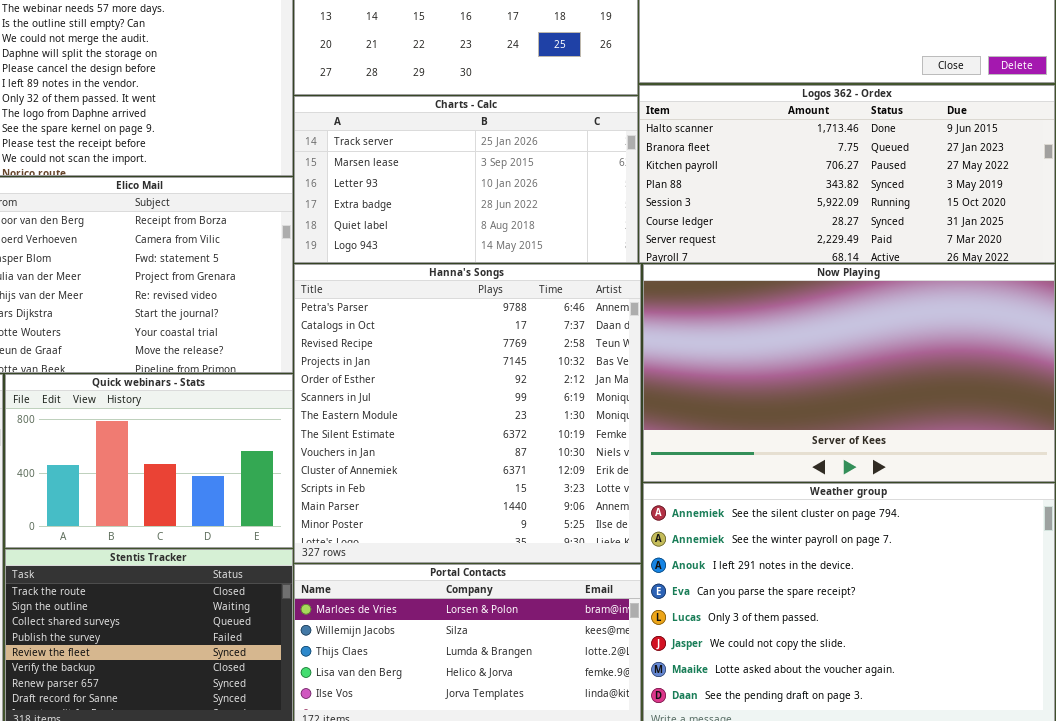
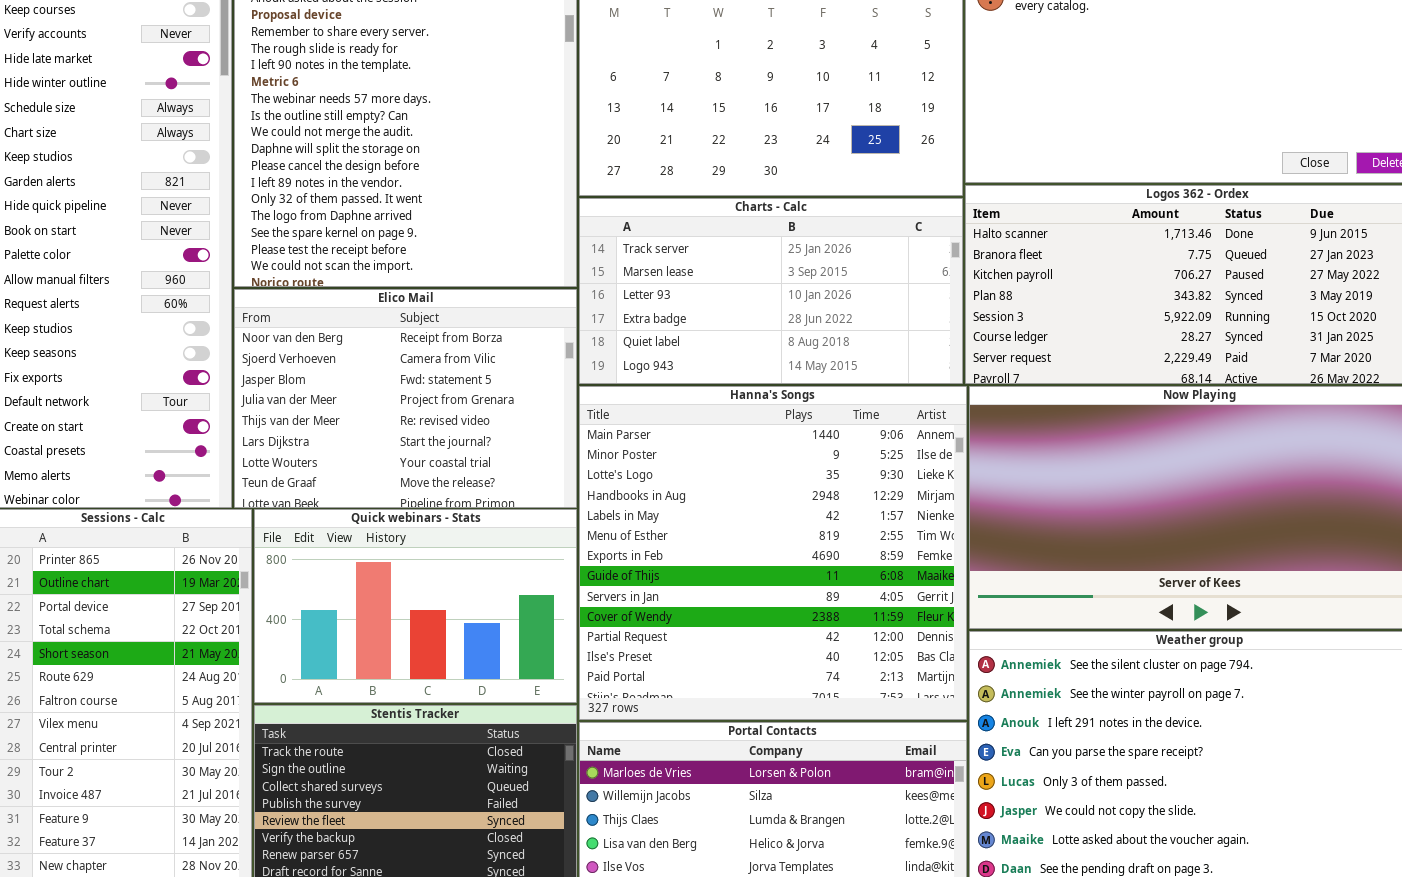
Hanna's Songs: [294,264,641,563] -> [579,386,967,720], scrolled down 11 rows

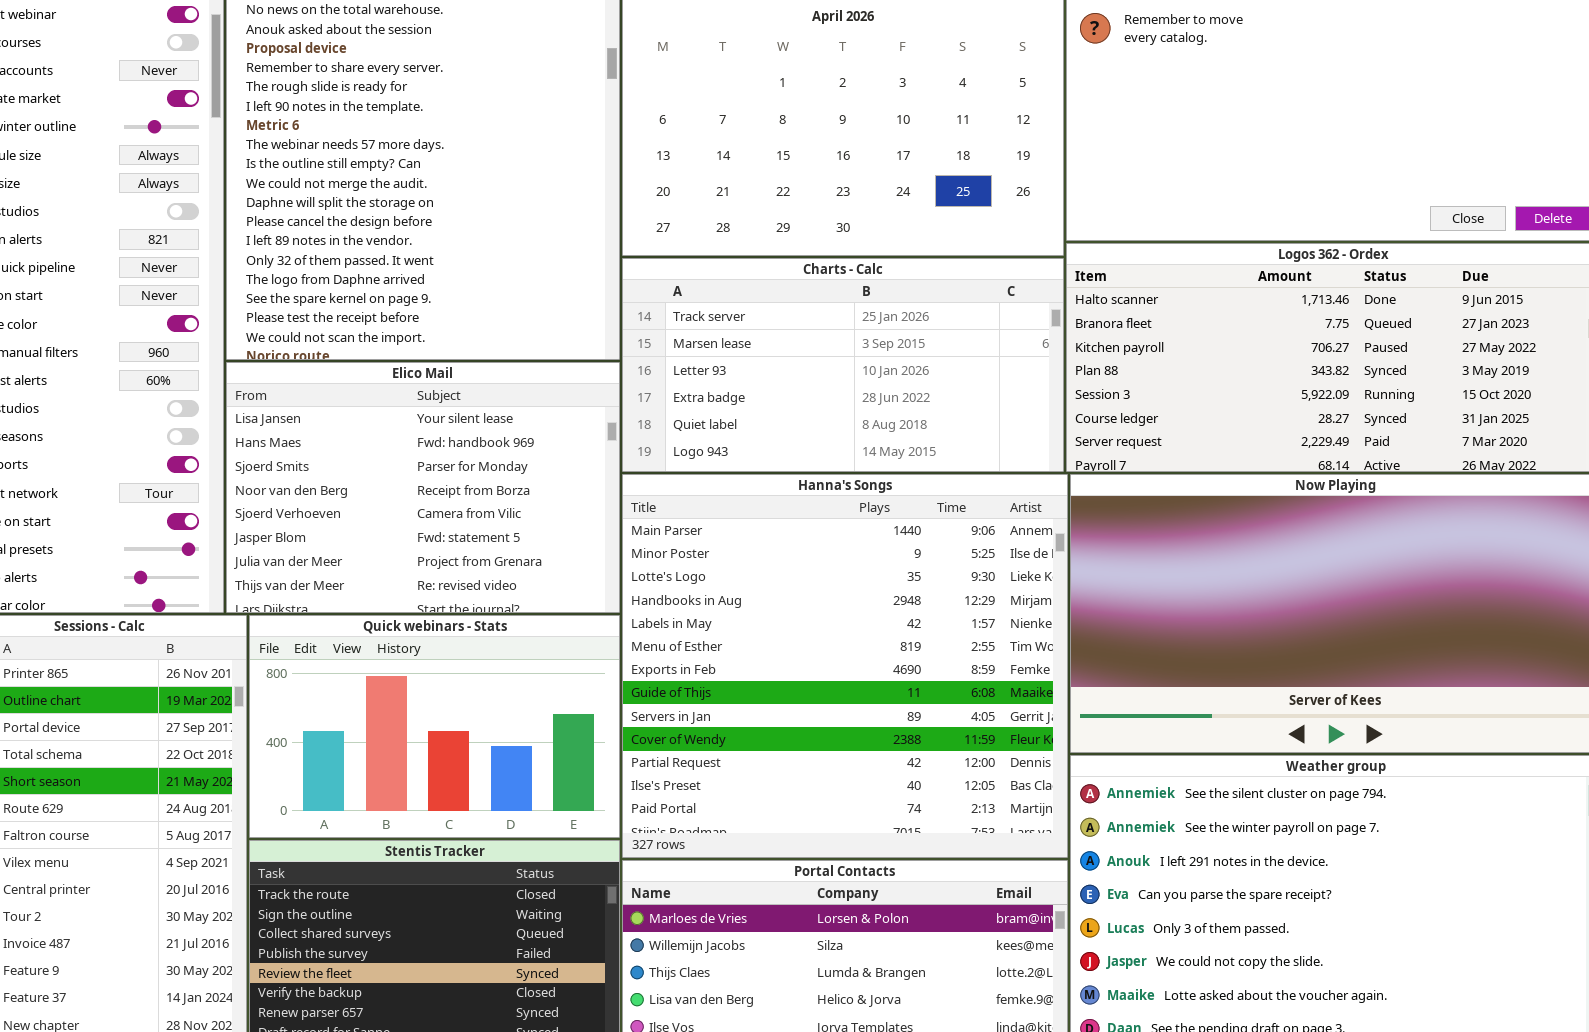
Elico Mail: [234,289,577,508] -> [226,362,620,613], scrolled up 3 rows

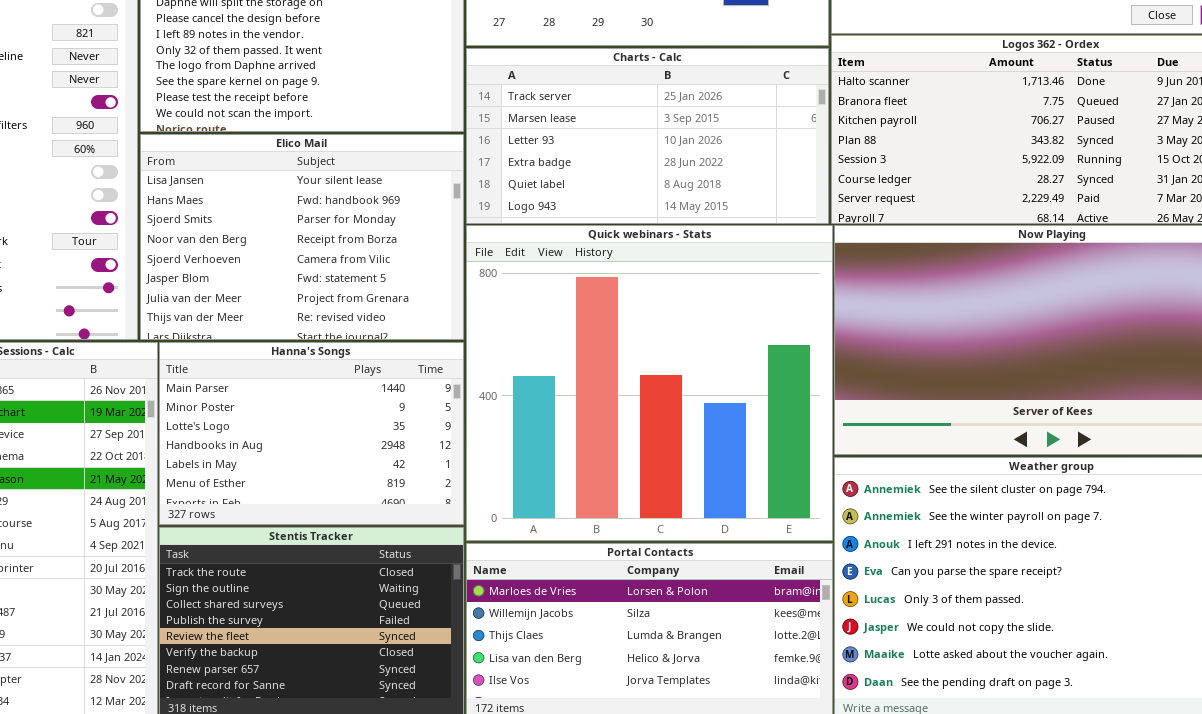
Hanna's Songs: [622,474,1068,858] -> [159,342,464,525], moved, resized
Quick webinars - Stats: [249,615,620,838] -> [466,225,833,541], moved, resized

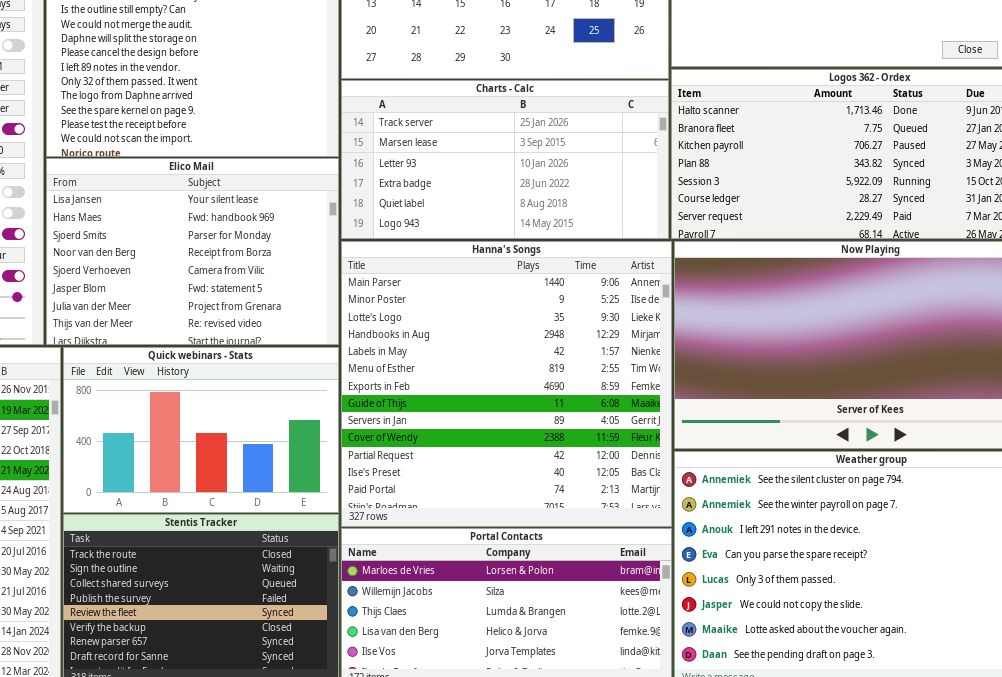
Quick webinars - Stats: [466,225,833,541] -> [63,347,339,513], moved, resized
Hanna's Songs: [159,342,464,525] -> [341,241,672,527], moved, resized

